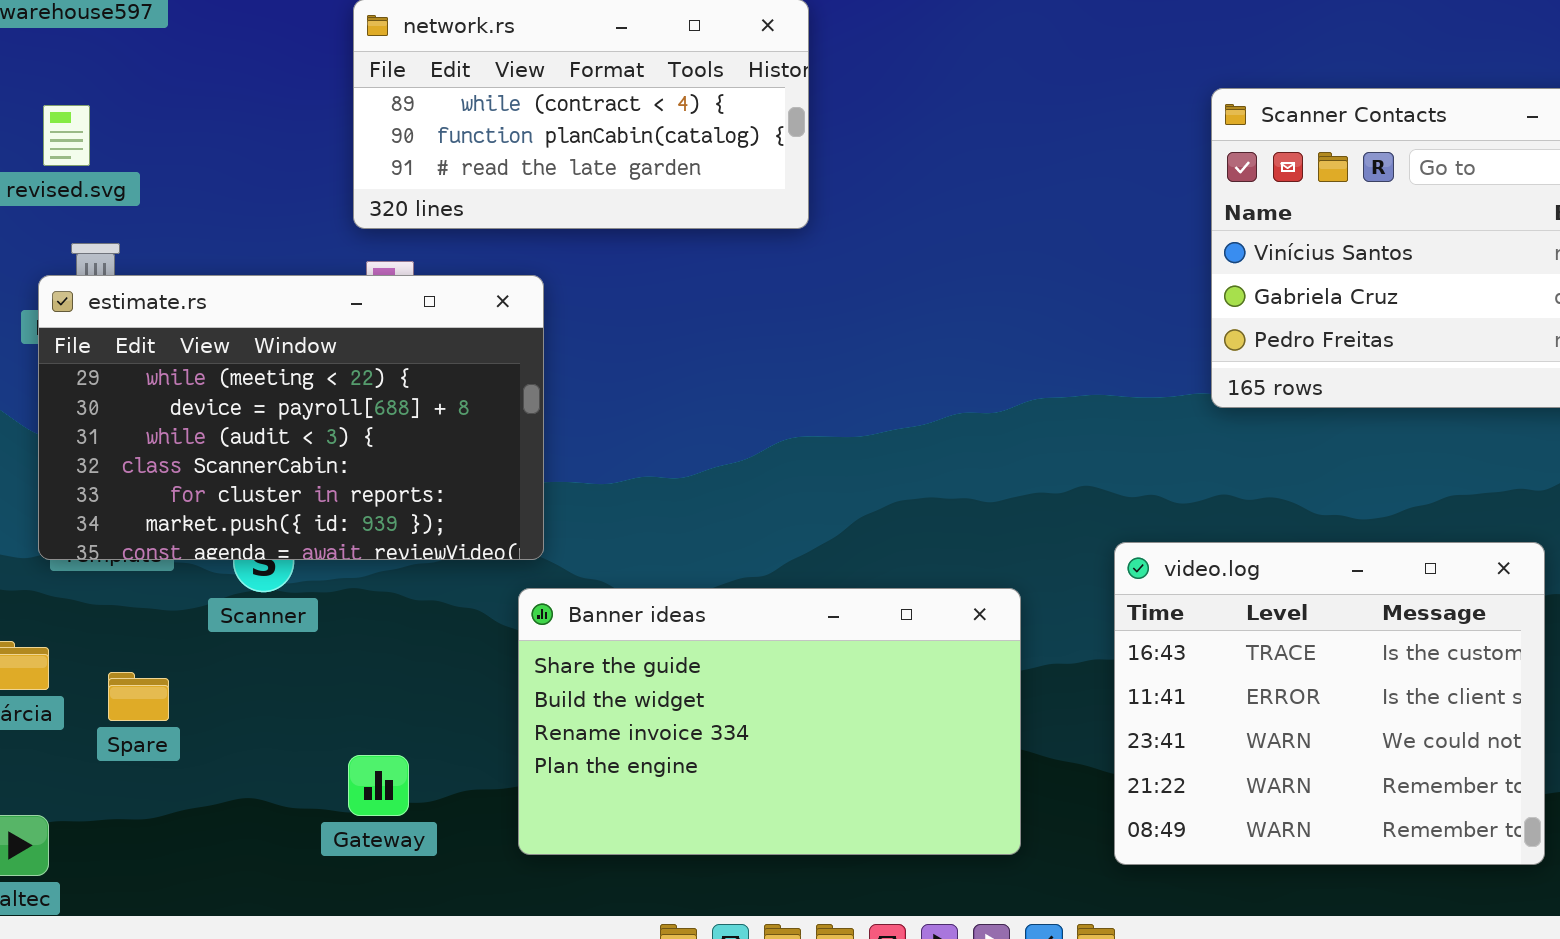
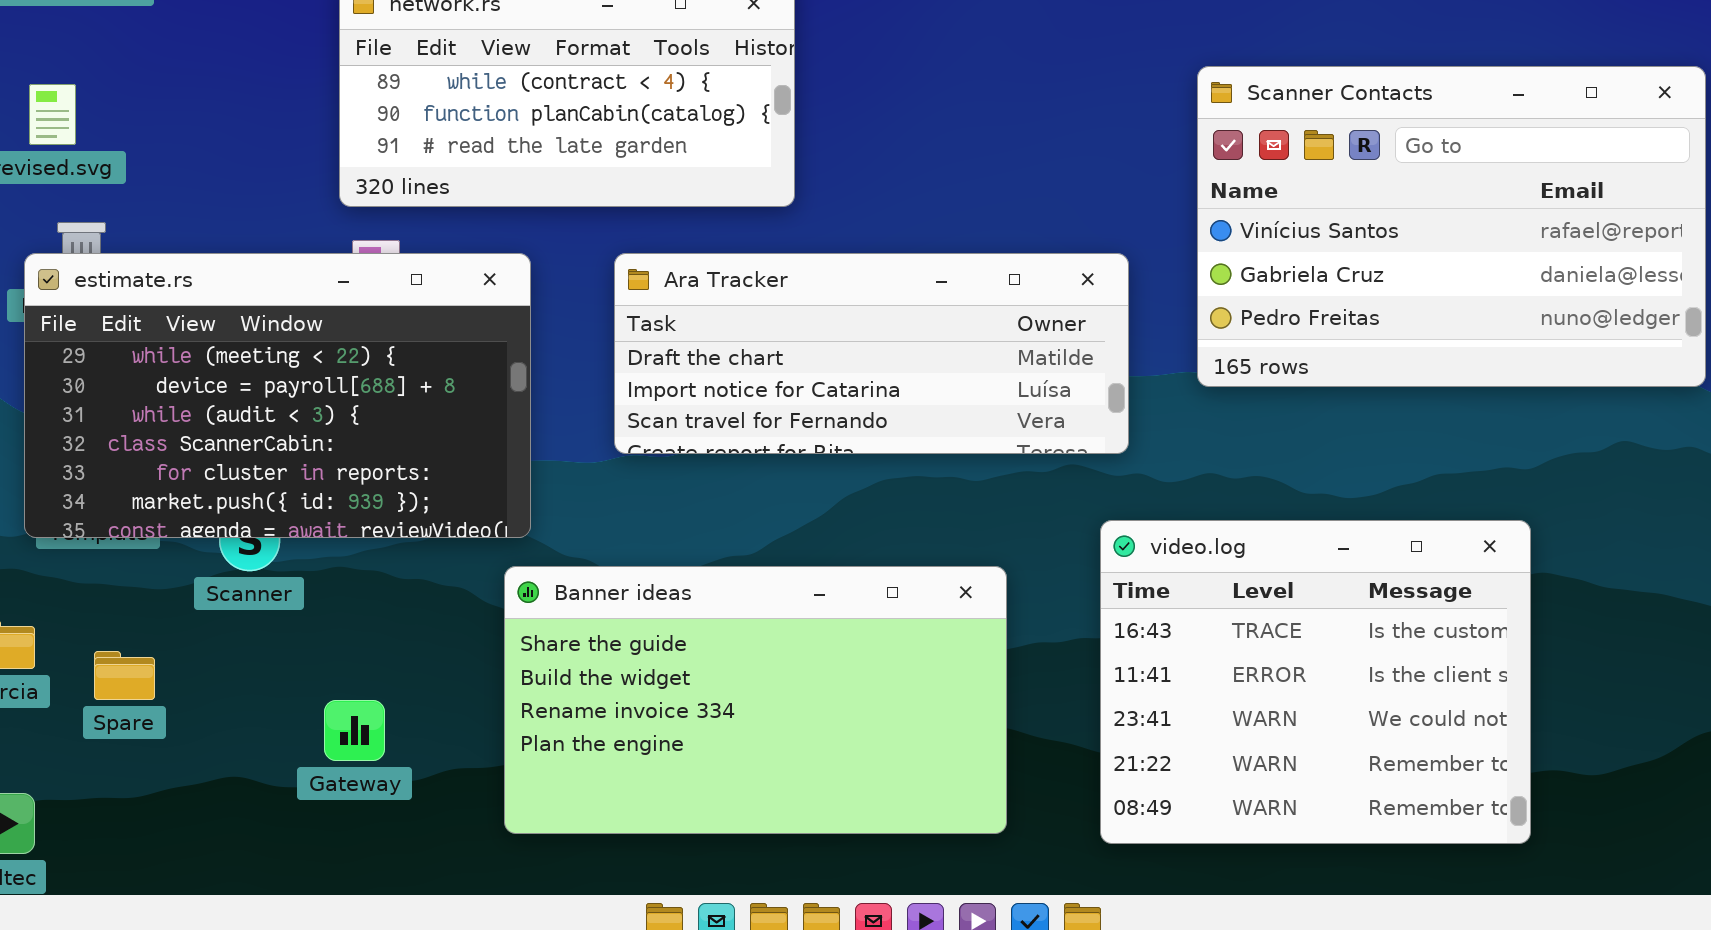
Ara Tracker: none -> [614,253,1129,454], opened
Gateway: [348,755,409,816] -> [324,700,385,761], moved

